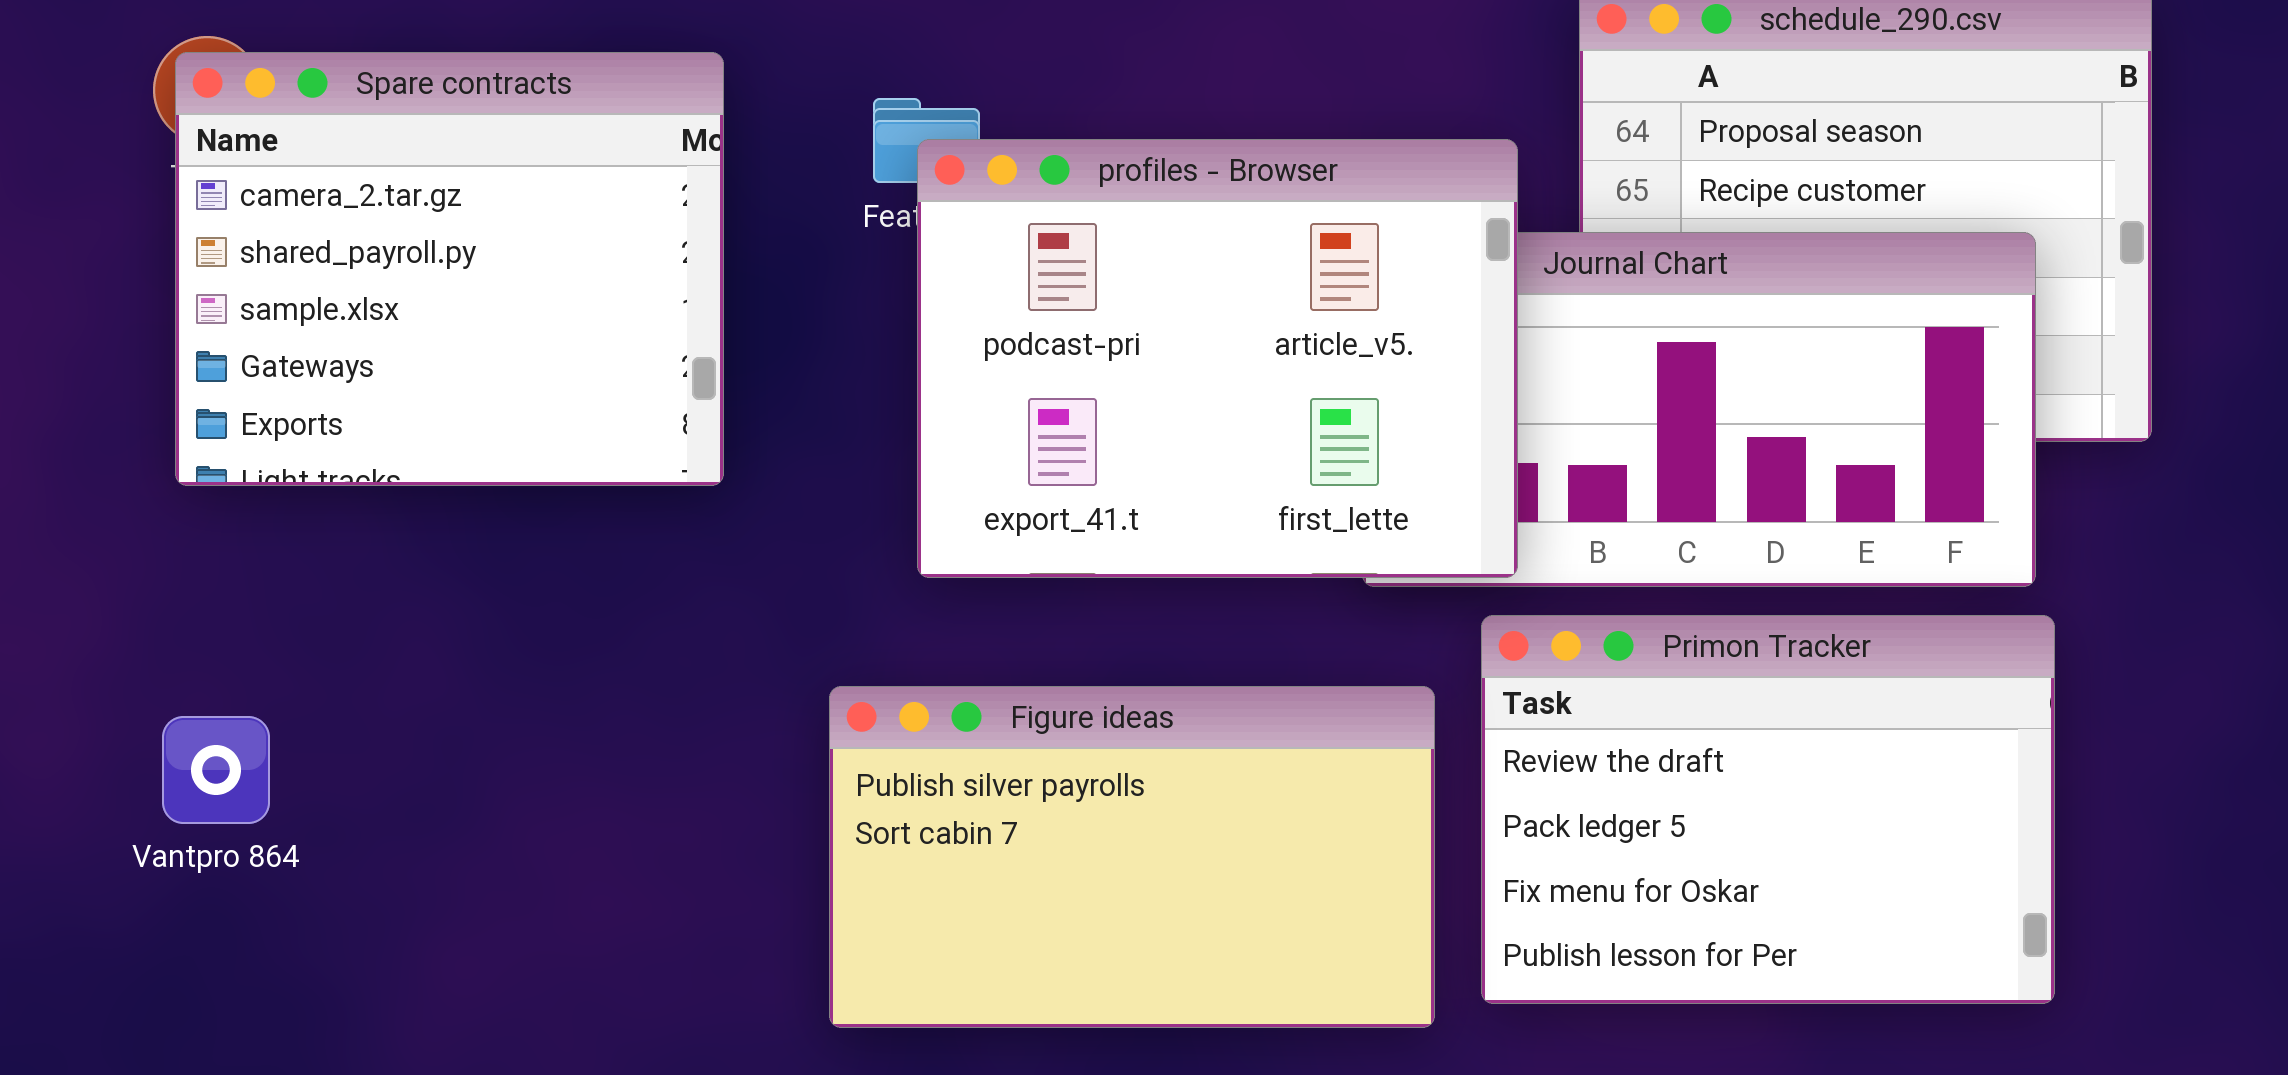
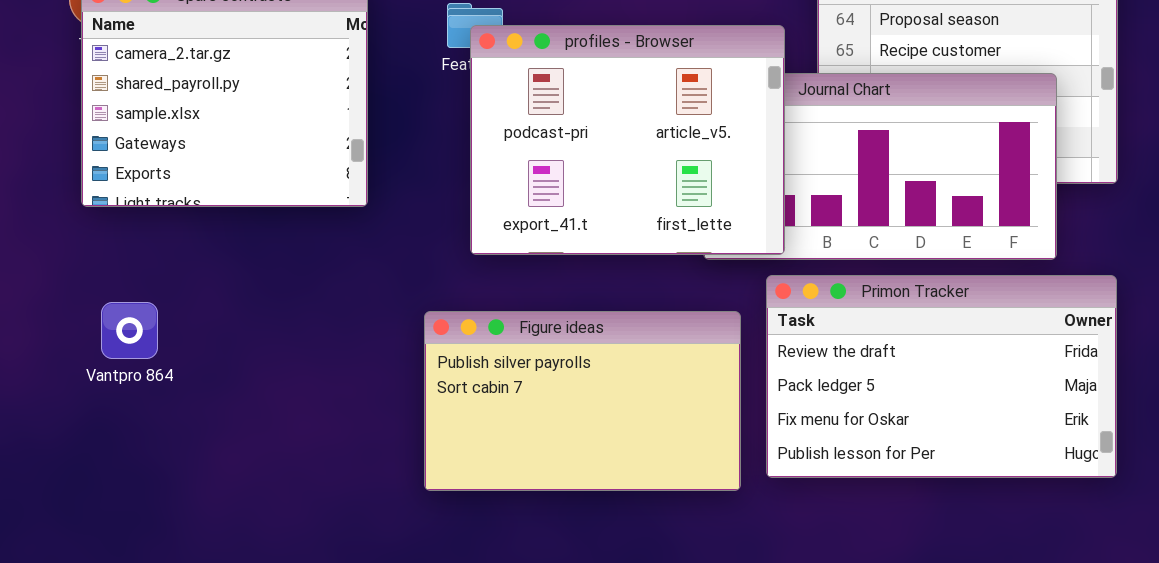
Primon Tracker: [1481,615,2055,1004] -> [766,275,1117,478], resized
Vantpro 864: [162,716,270,824] -> [101,302,158,359], moved

